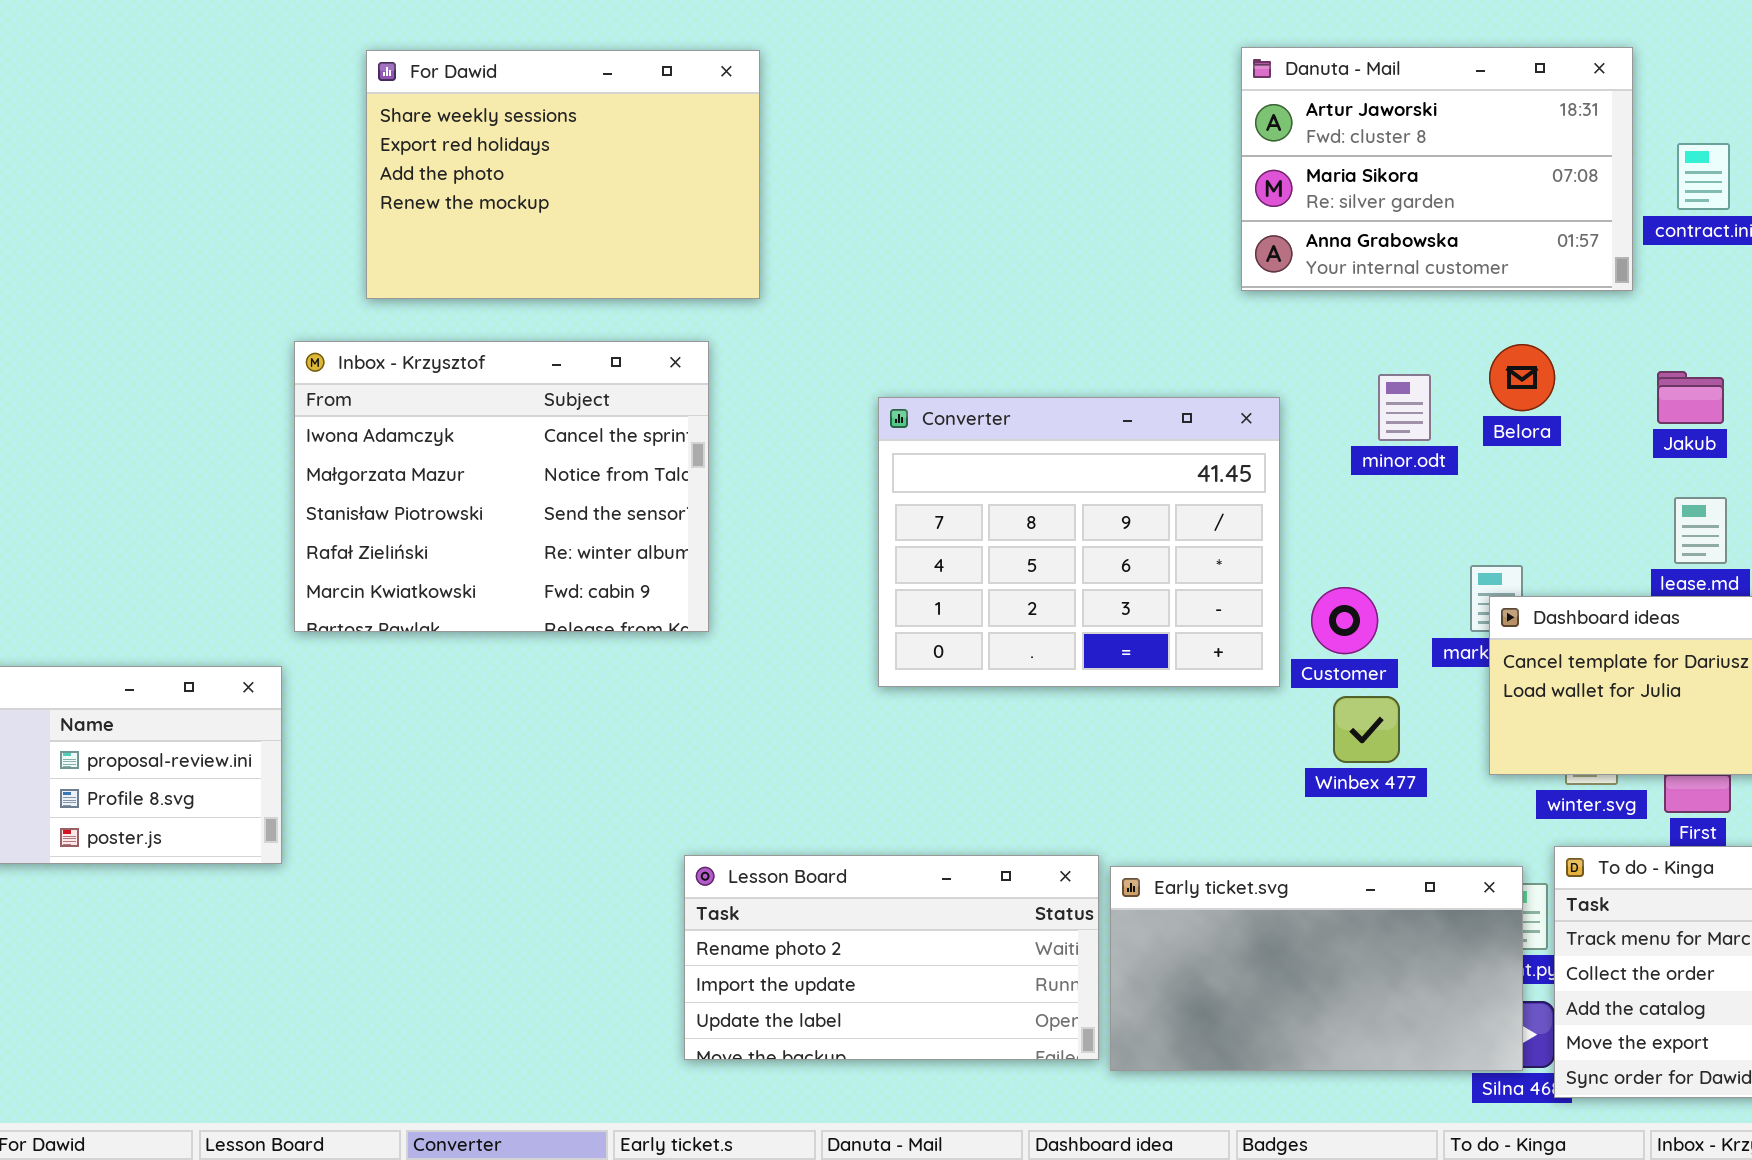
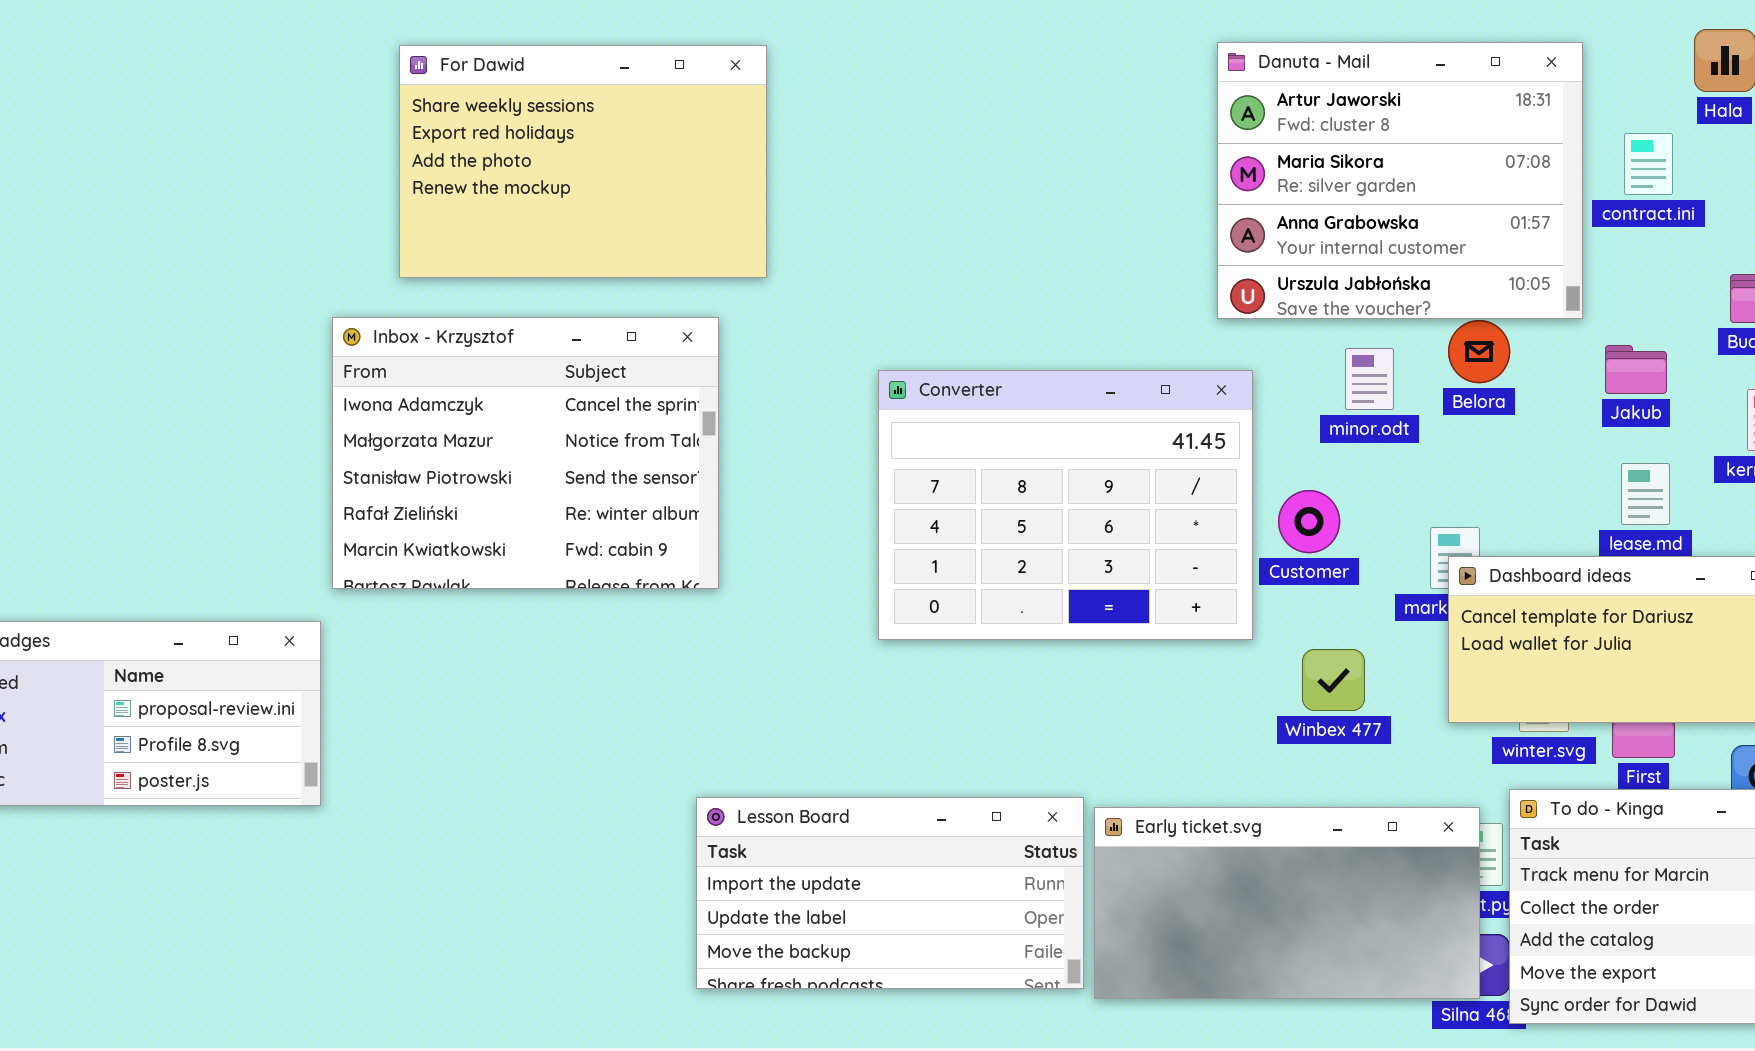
Danuta - Mail: [1241,47,1633,291] -> [1217,42,1583,319], resized
Customer: [1311,587,1378,654] -> [1278,490,1340,553], moved
Lesson Board: [684,855,1099,1060] -> [696,797,1084,989], scrolled down 1 row

